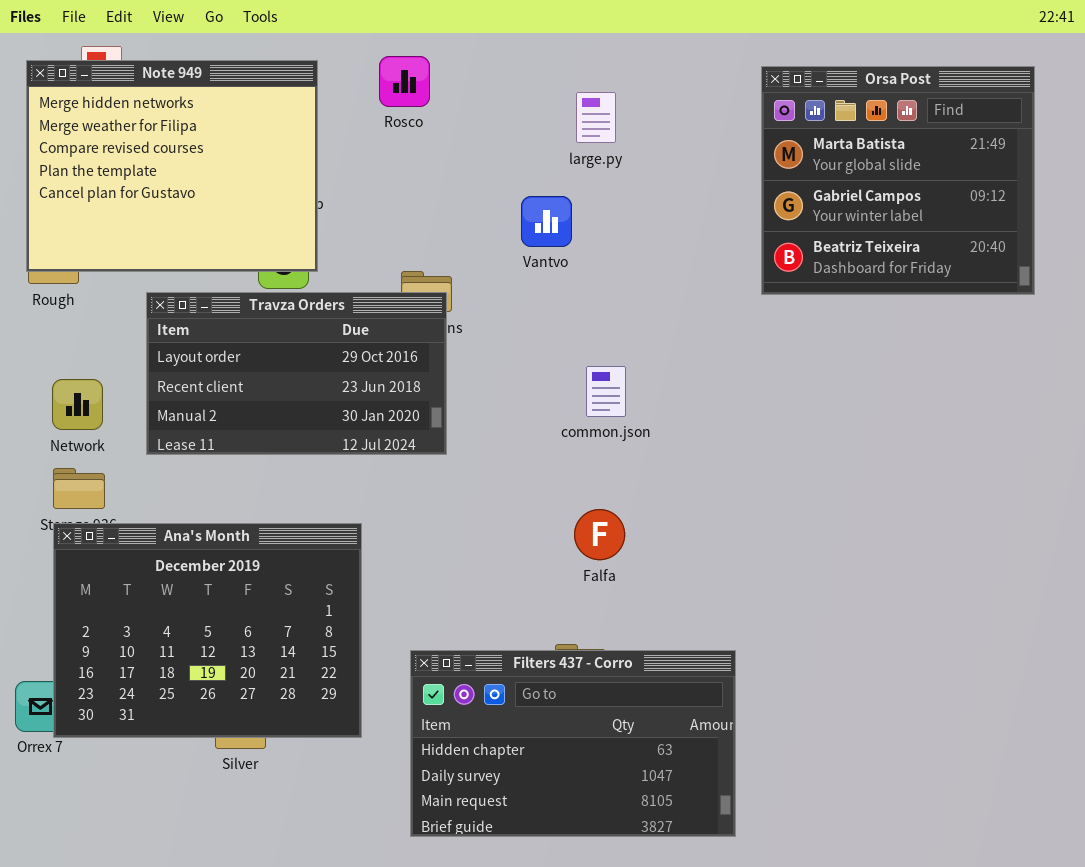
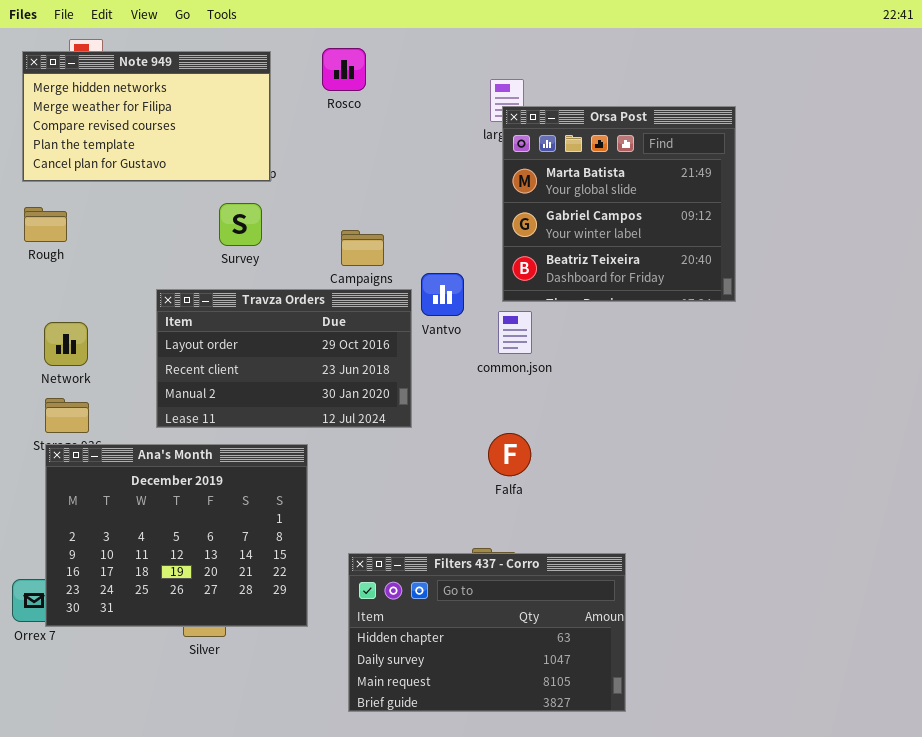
Note 949: [26,60,318,272] -> [22,51,271,182], resized
Orsa Post: [761,66,1035,295] -> [502,106,736,302], moved
Vantvo: [521,196,572,247] -> [421,273,464,316], moved
Travza Orders: [146,292,447,455] -> [156,289,412,428], moved

